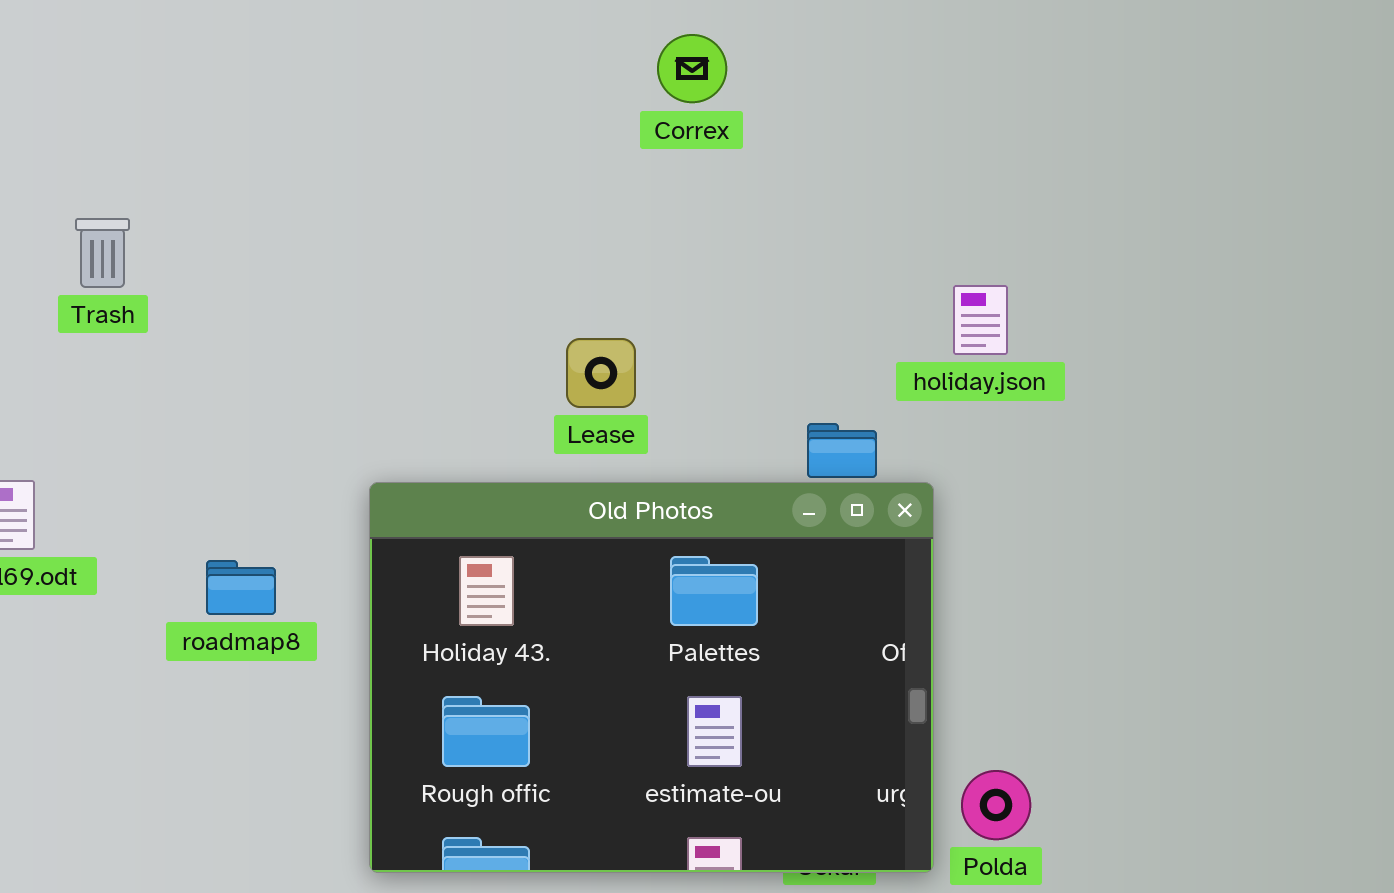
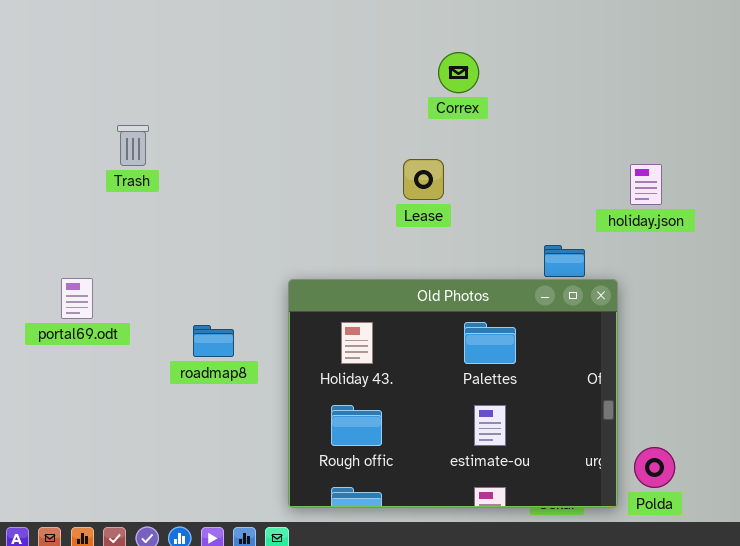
Correx: [657,34,727,103] -> [438,52,479,93], moved
Lease: [566,338,636,408] -> [403,159,444,200], moved

